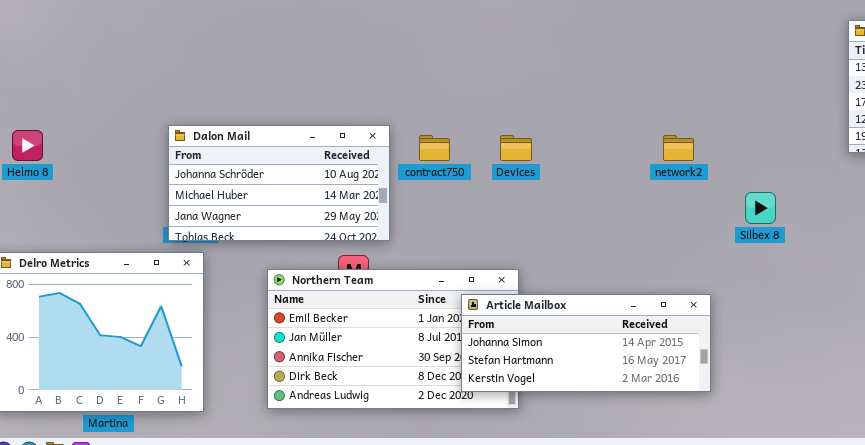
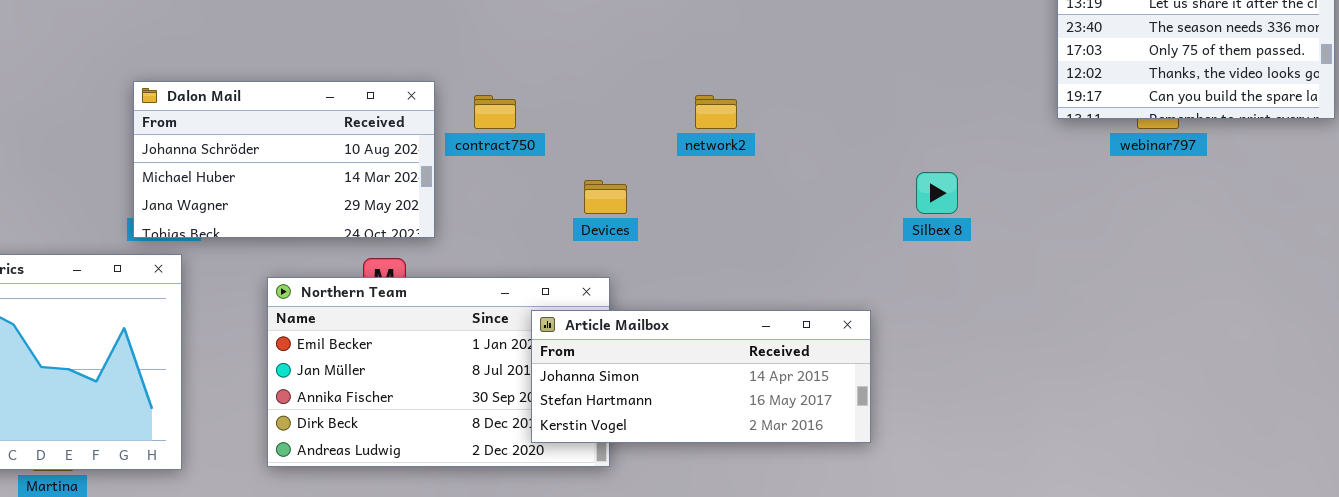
Devices: [500,135,532,161] -> [584,180,627,214], moved
network2: [663,135,694,161] -> [695,95,737,129], moved

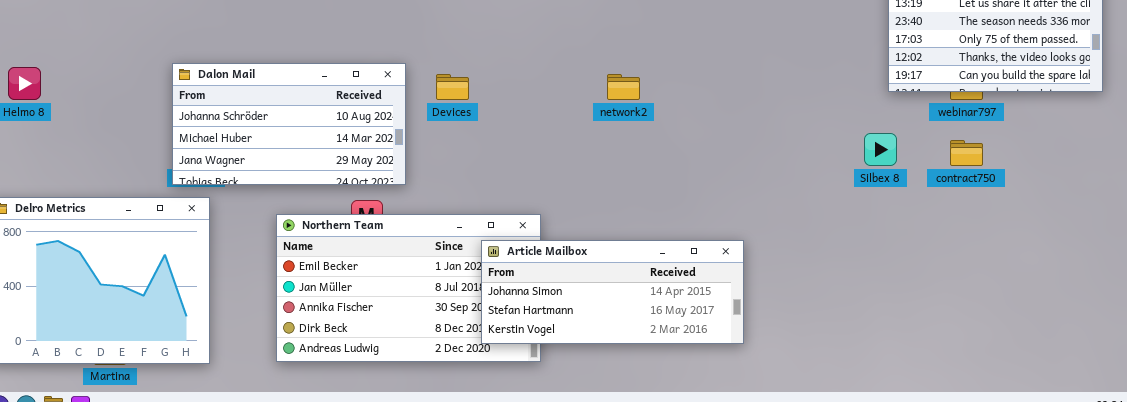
contract750: [474,95,516,129] -> [950,140,983,166], moved
Silbex 8: [916,172,958,214] -> [864,133,897,166], moved
Devices: [584,180,627,214] -> [436,74,469,100], moved

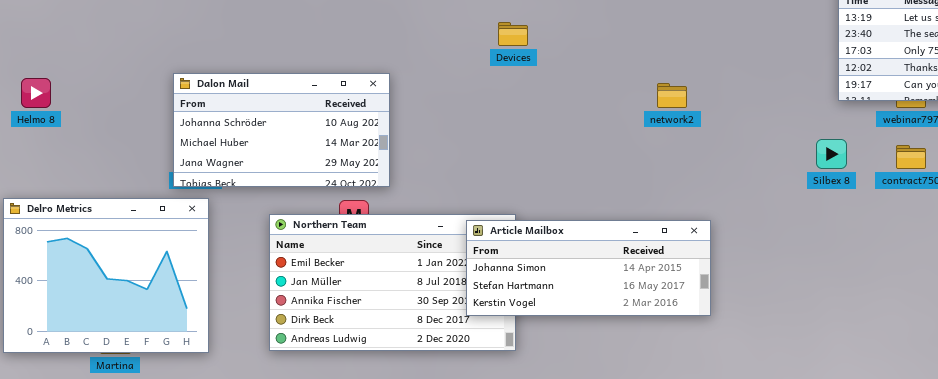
Devices: [436,74,469,100] -> [498,22,528,46], moved
network2: [607,74,640,100] -> [657,83,687,108], moved
Article Mailbox: [481,240,744,344] -> [466,220,711,316], moved

